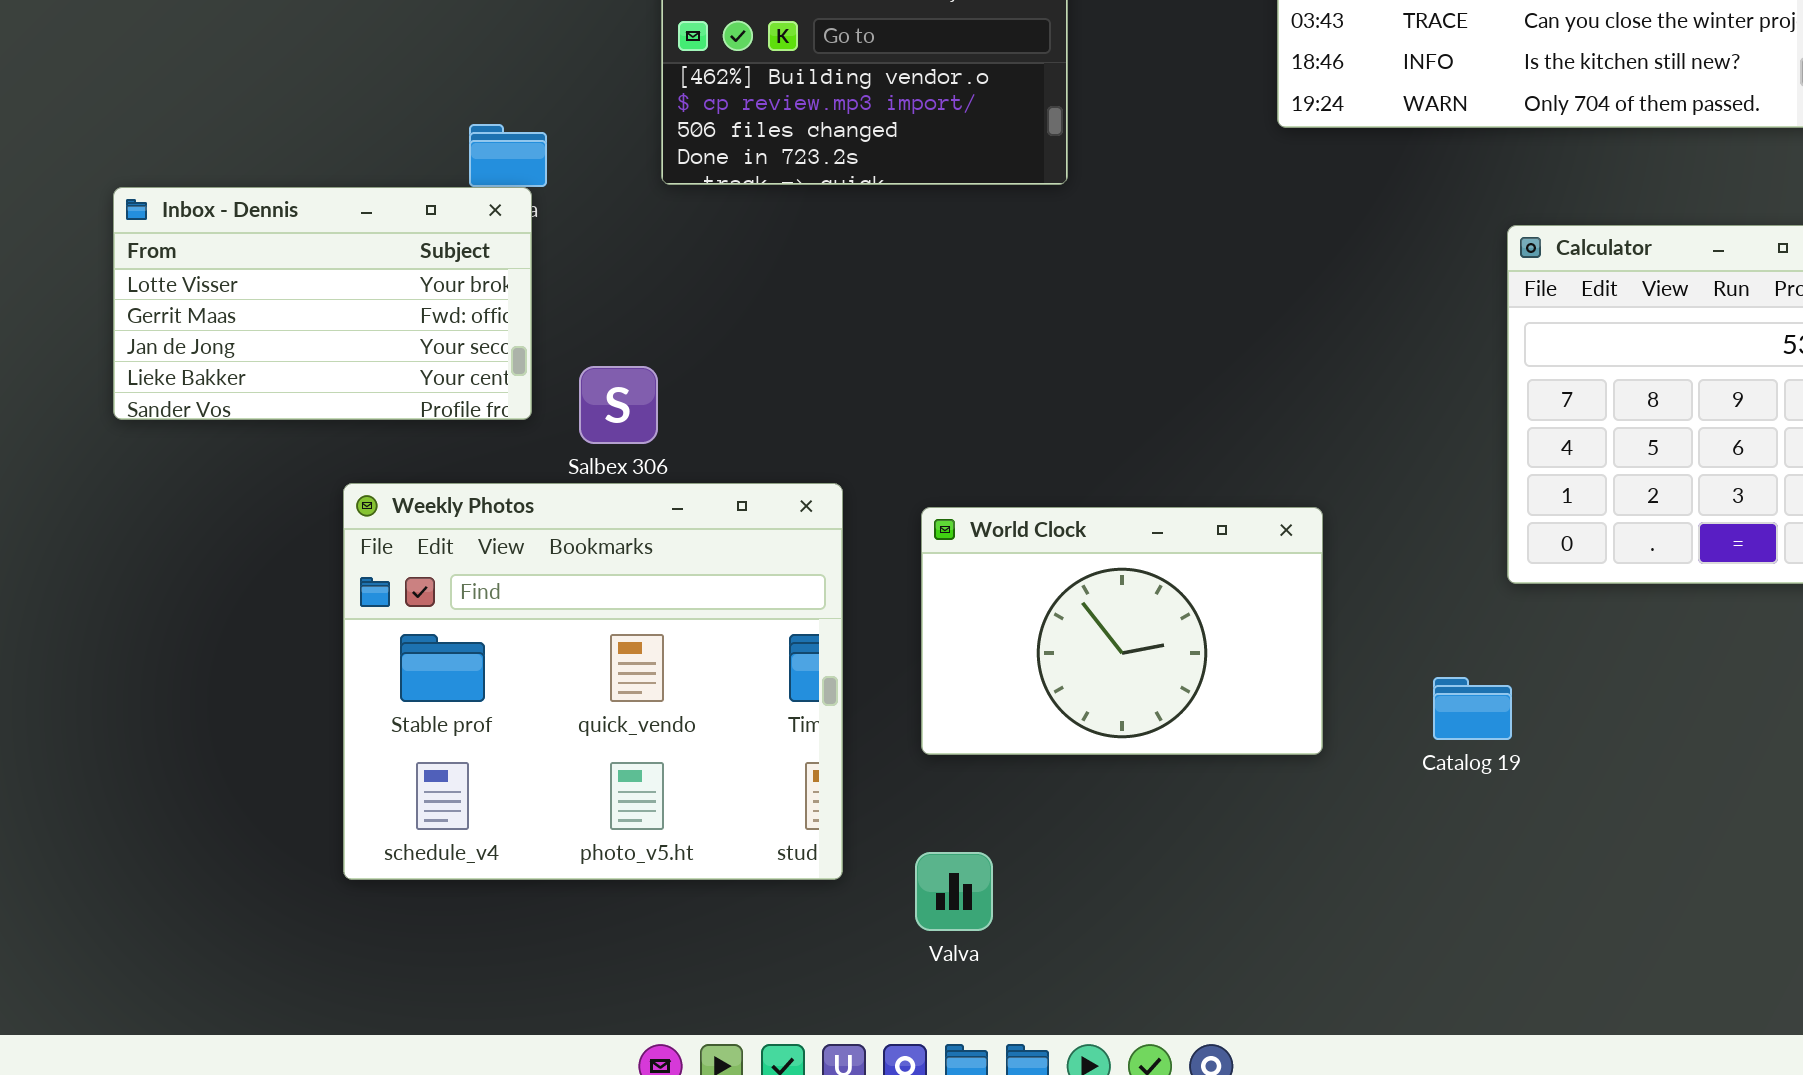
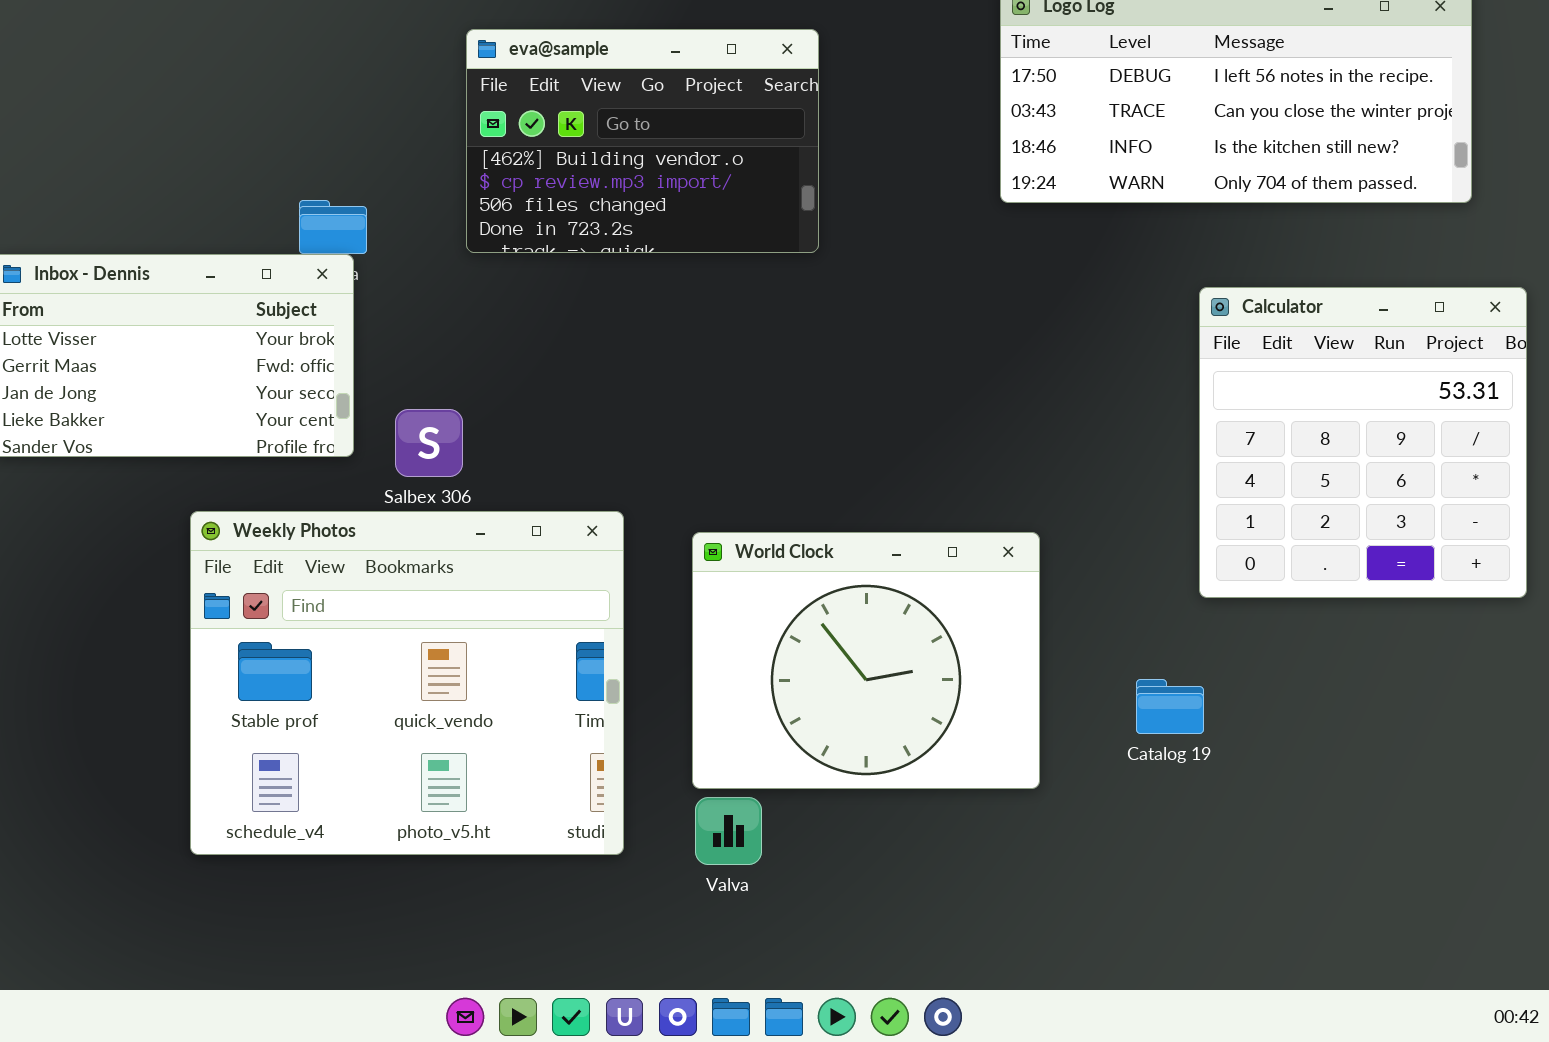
World Clock: [921,507,1323,755] -> [692,532,1040,789], resized
Valva: [915,852,993,931] -> [695,797,762,865], moved

